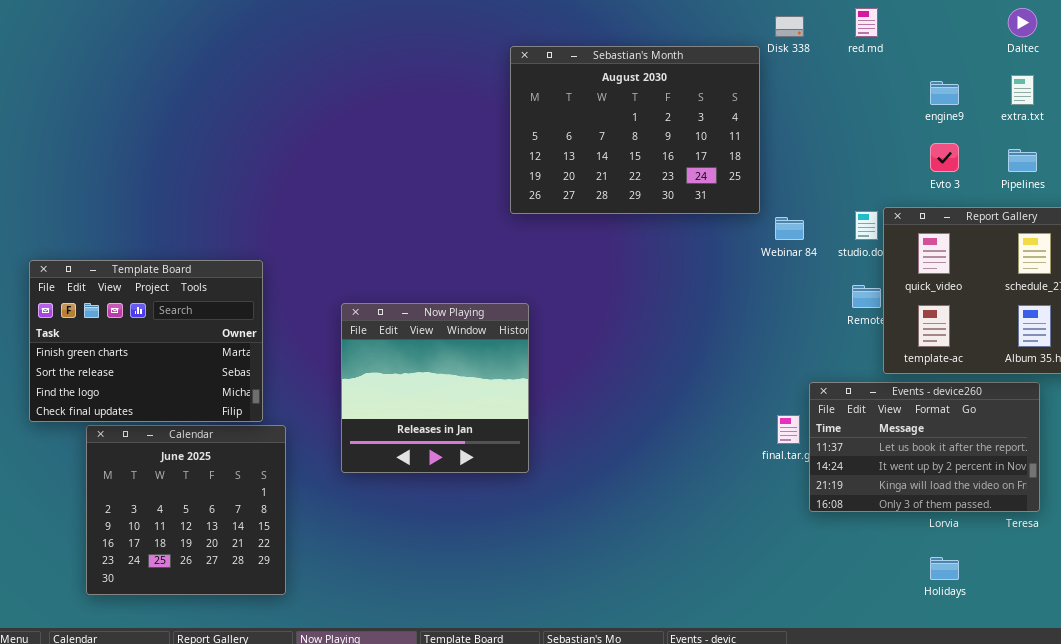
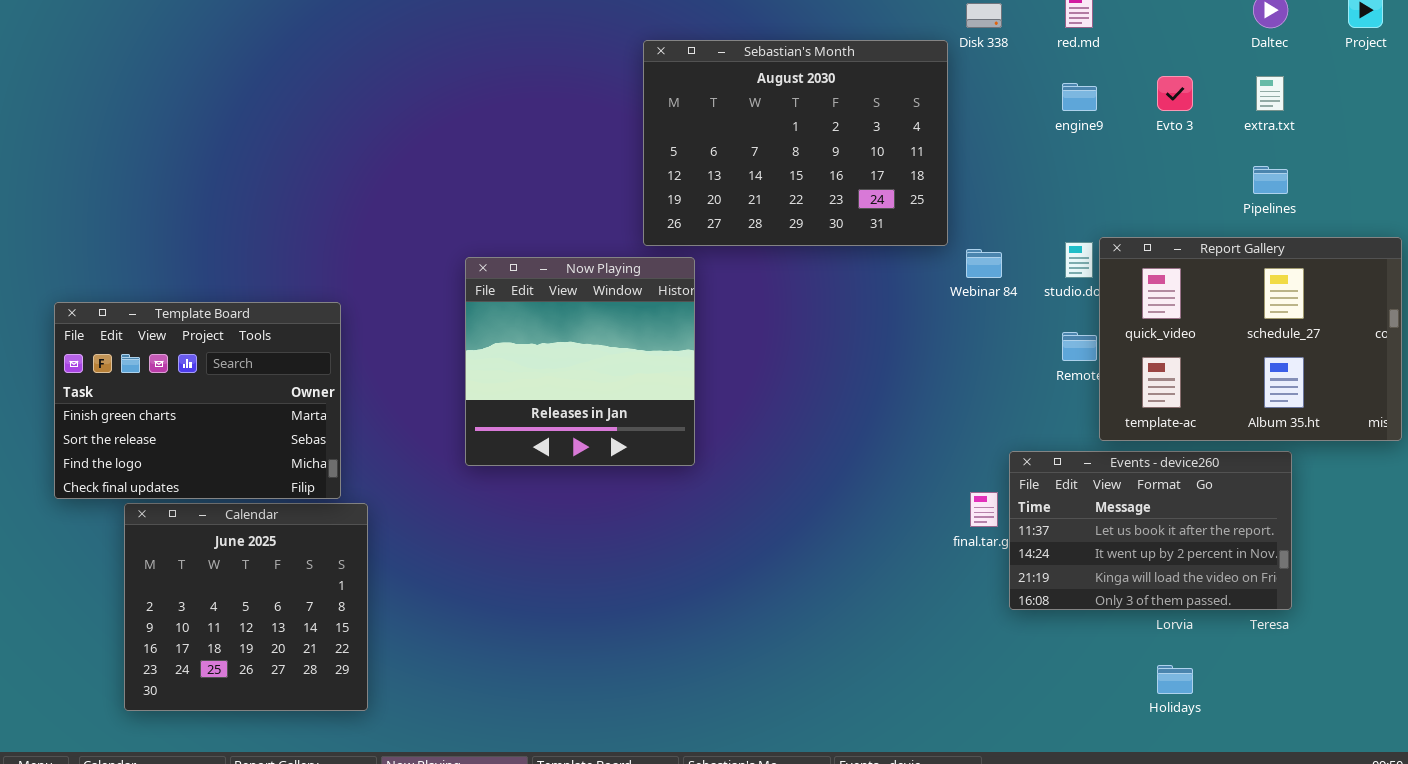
engine9: [930,81,959,105] -> [1062,83,1097,111], moved
Evto 3: [930,143,959,172] -> [1157,76,1193,111], moved
Now Playing: [341,303,529,473] -> [465,257,695,466], moved

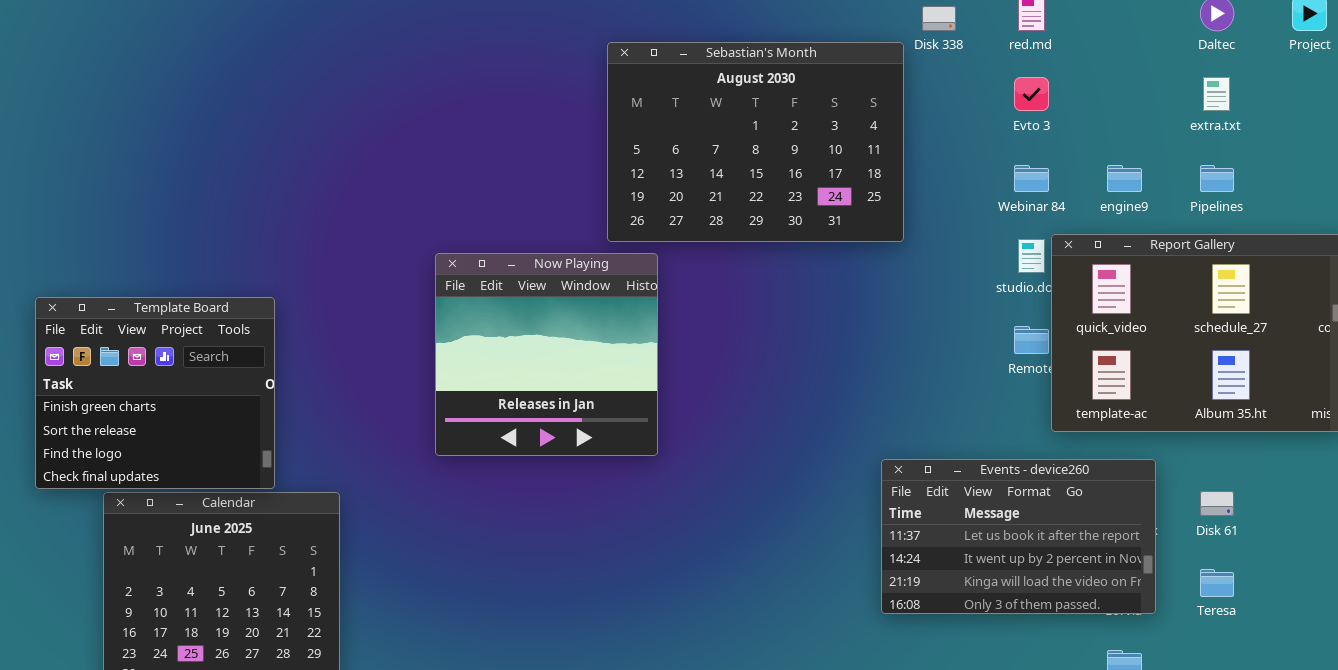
Evto 3: [1157,76,1193,111] -> [1014,77,1049,111], moved
engine9: [1062,83,1097,111] -> [1107,165,1142,192], moved
Webinar 84: [966,249,1002,278] -> [1014,165,1049,192], moved
Template Board: [54,302,341,499] -> [35,297,275,489], resized
Events - device260: [1009,451,1292,610] -> [881,459,1156,614], moved

